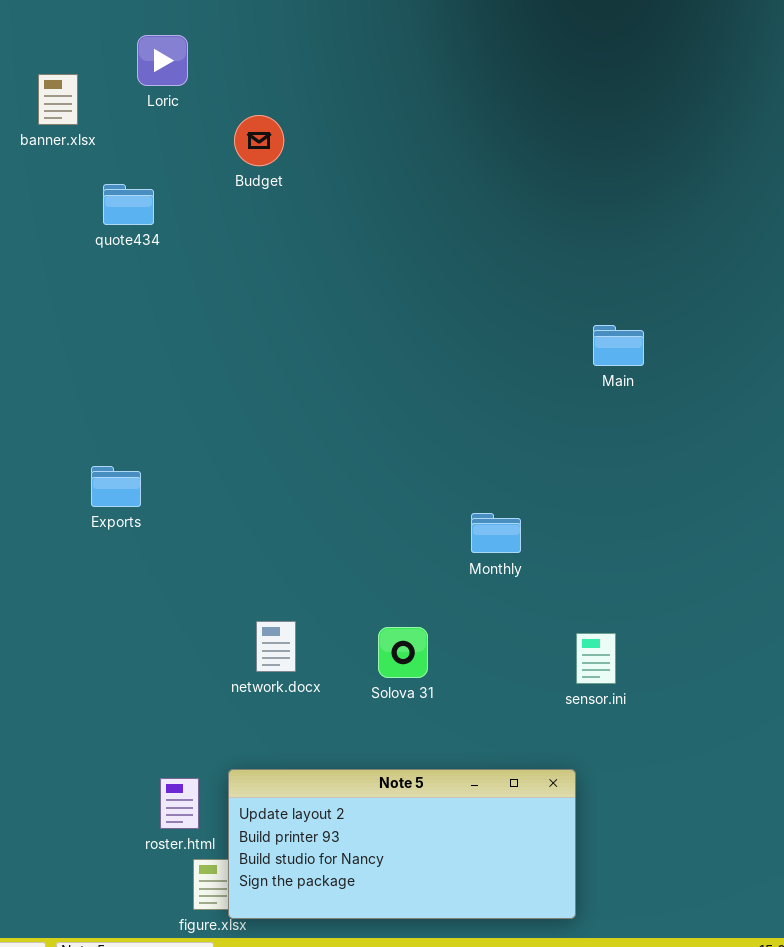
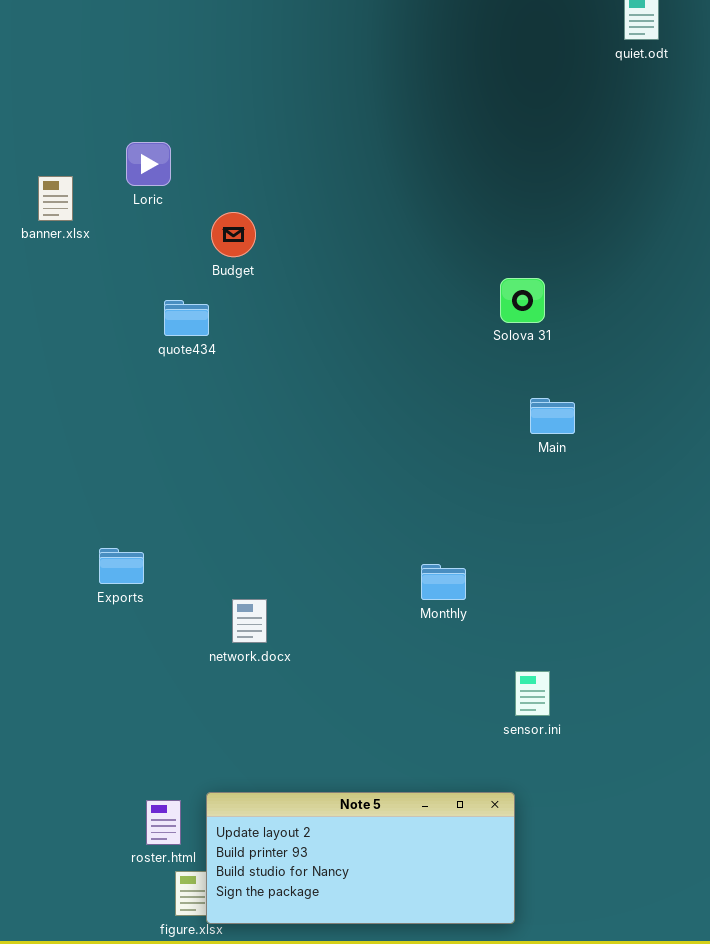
quote434: [103,184,154,225] -> [164,300,209,336], moved
Exports: [91,466,141,507] -> [99,548,144,584], moved
network.docx: [256,621,296,672] -> [232,599,267,643], moved
Solova 31: [378,627,428,678] -> [500,278,545,323], moved

